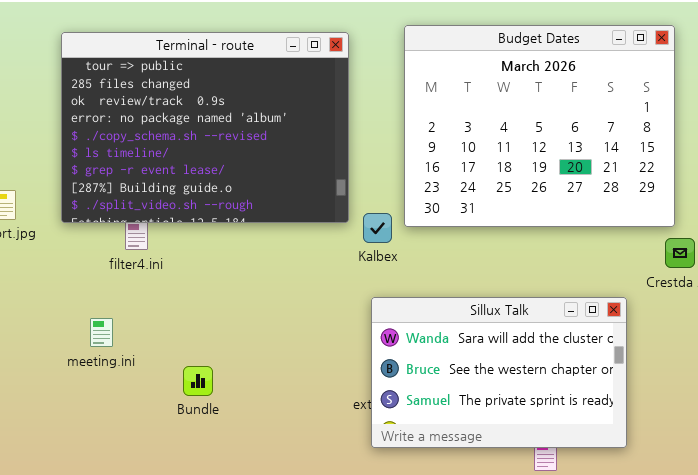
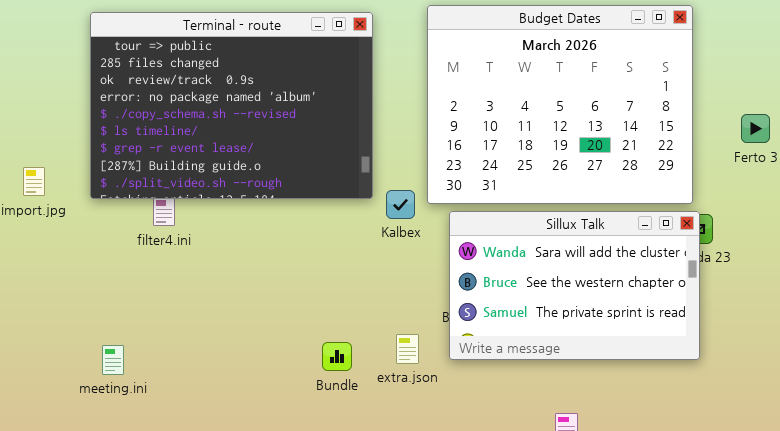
Sillux Talk: [371,297,627,448] -> [449,211,700,360], moved
meeting.ini: [90,318,113,347] -> [102,345,124,375], moved
Bundle: [183,366,213,396] -> [322,342,352,371], moved

